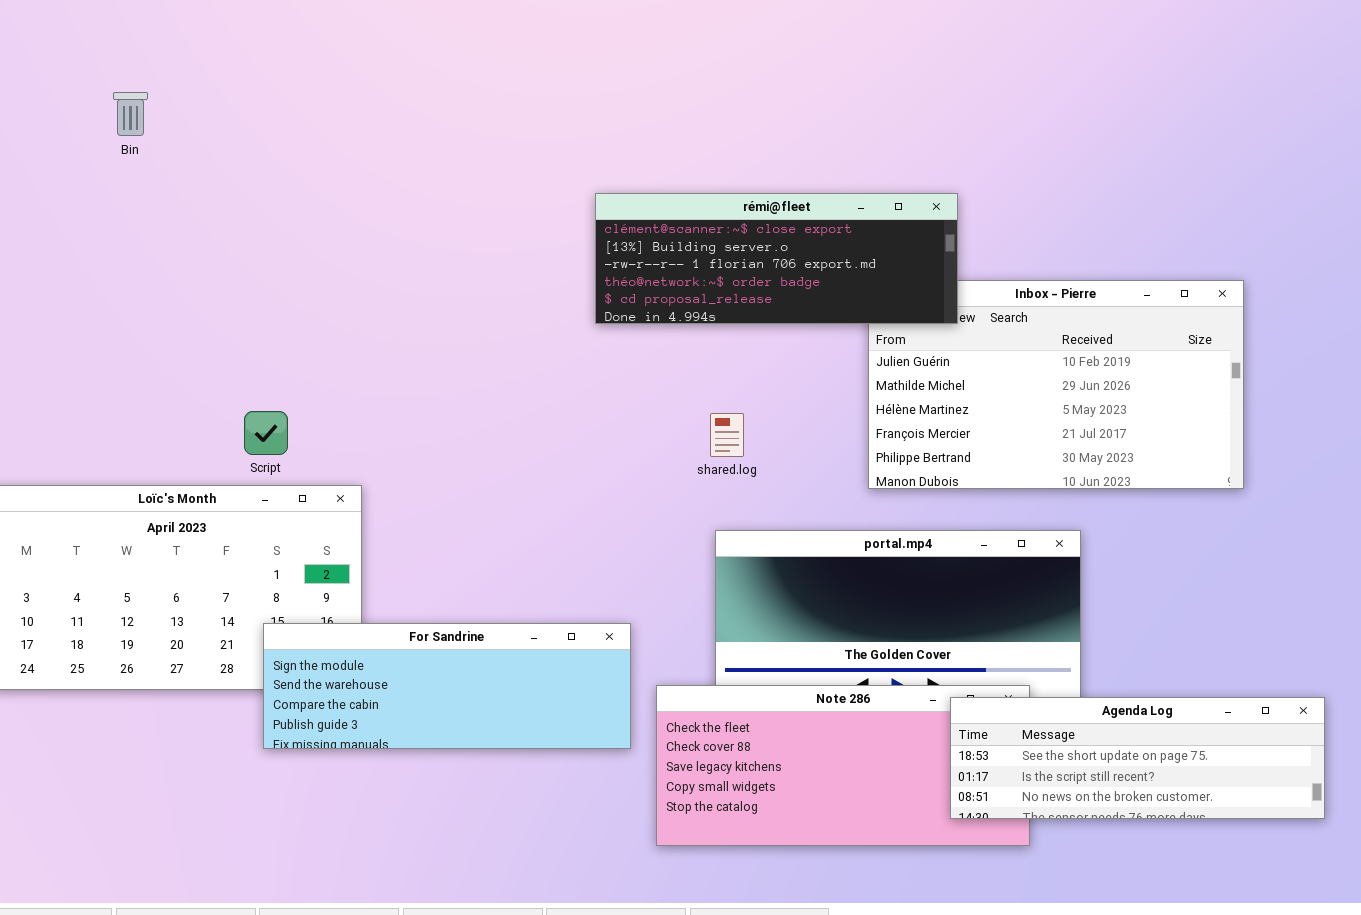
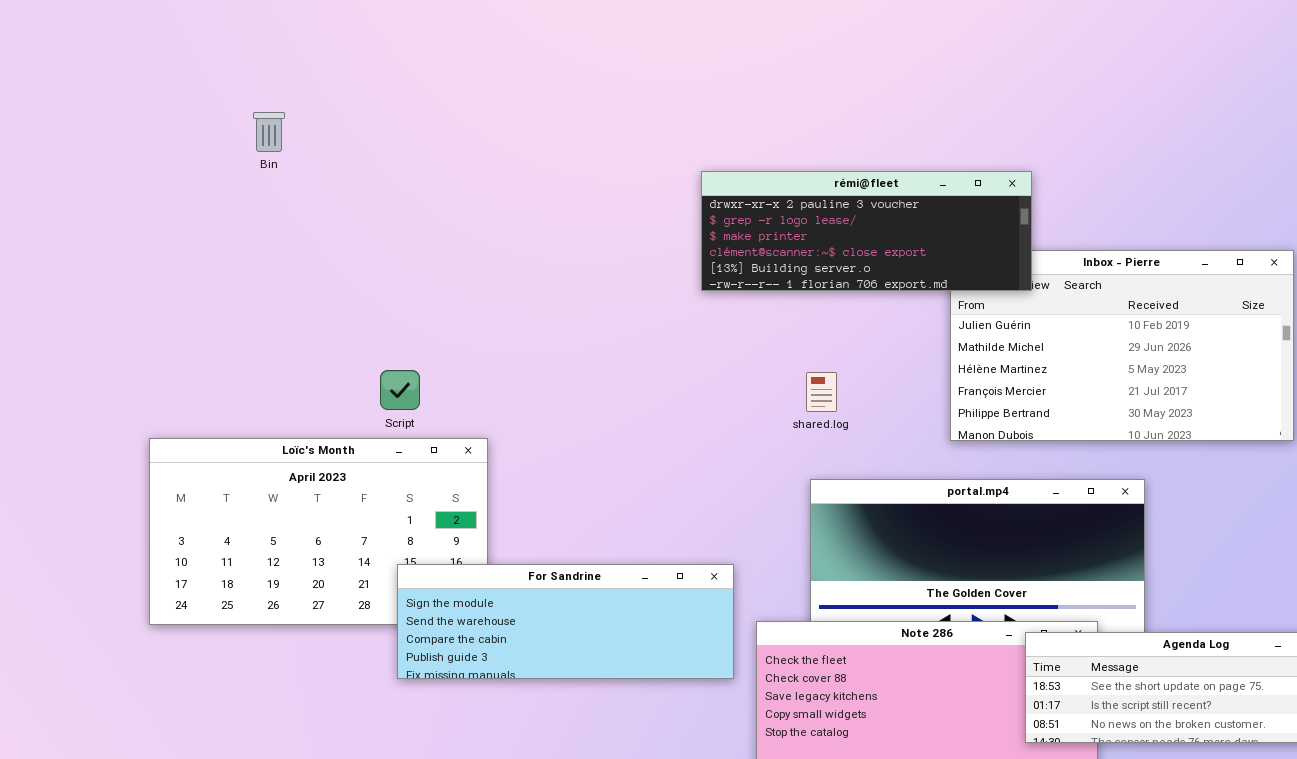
Bin: [113,92,148,136] -> [253,112,285,152], moved
rémi@fleet: [595,193,958,324] -> [701,171,1032,291], scrolled up 3 rows

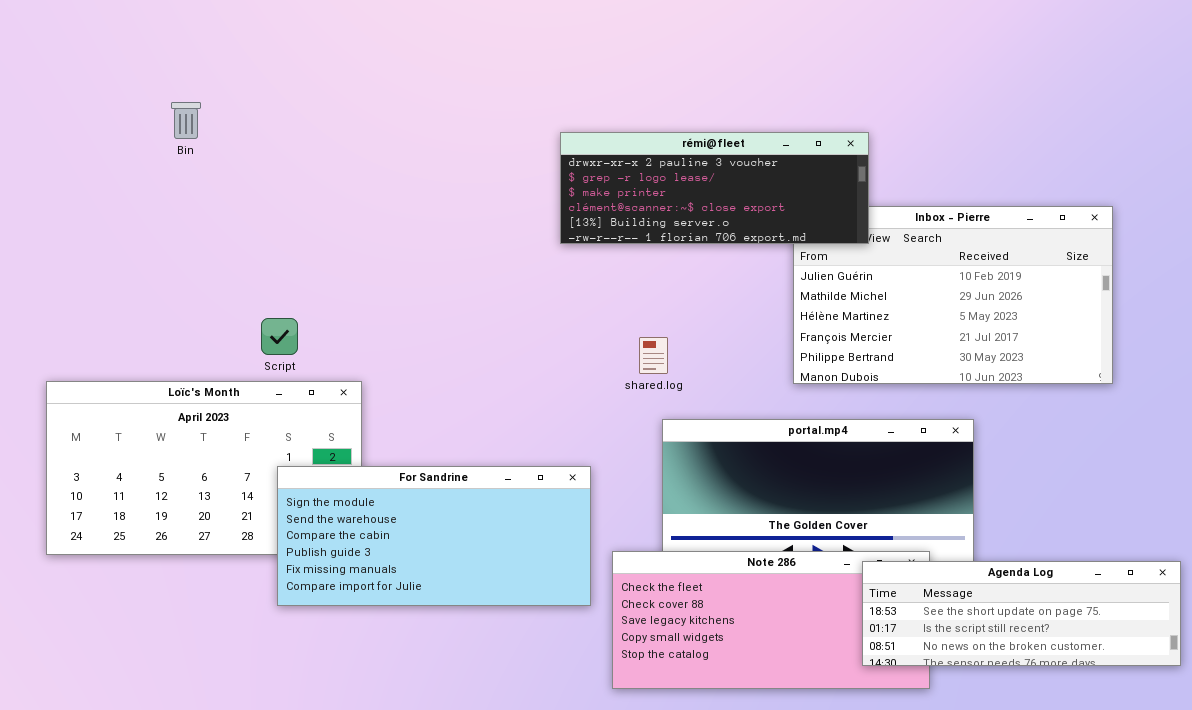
Bin: [253,112,285,152] -> [171,102,201,139], moved
shared.log: [806,372,837,412] -> [639,337,668,374], moved
For Sandrine: [397,564,734,679] -> [277,466,591,606], resized

